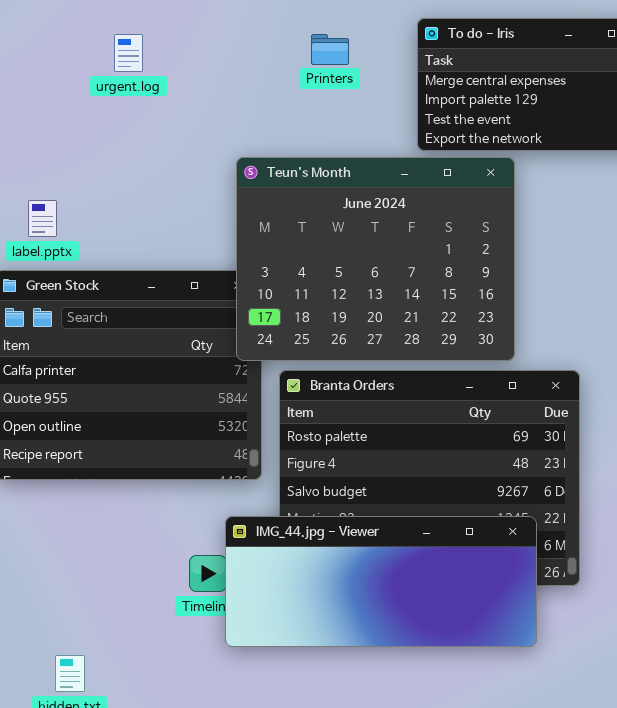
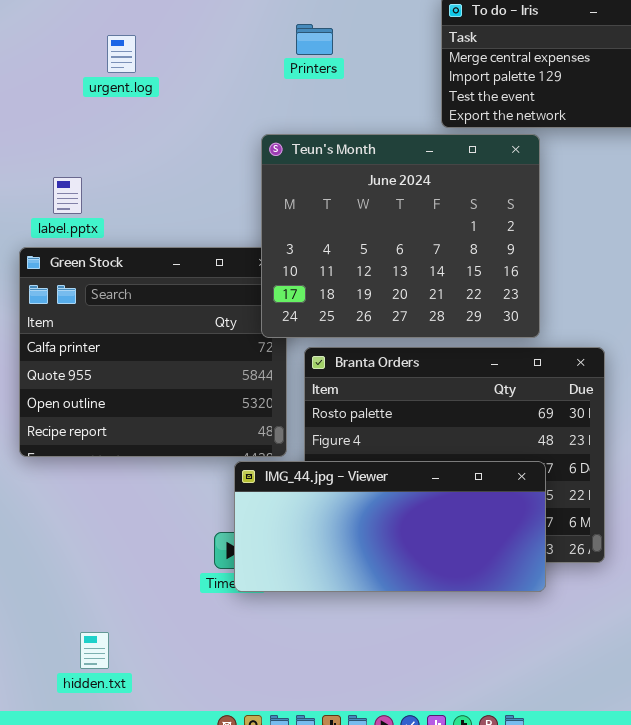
urgent.log: [114,34,143,72] -> [107,35,136,73], moved
Printers: [311,34,349,65] -> [296,24,333,55], moved
IMG_44.jpg - Viewer: [225,516,537,647] -> [234,461,546,592], moved

